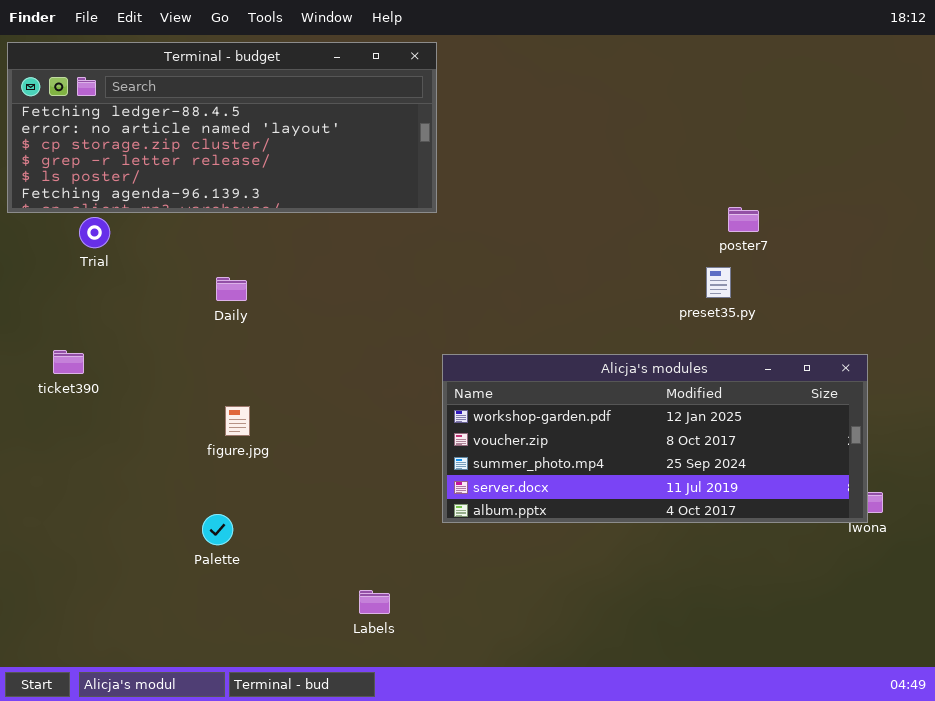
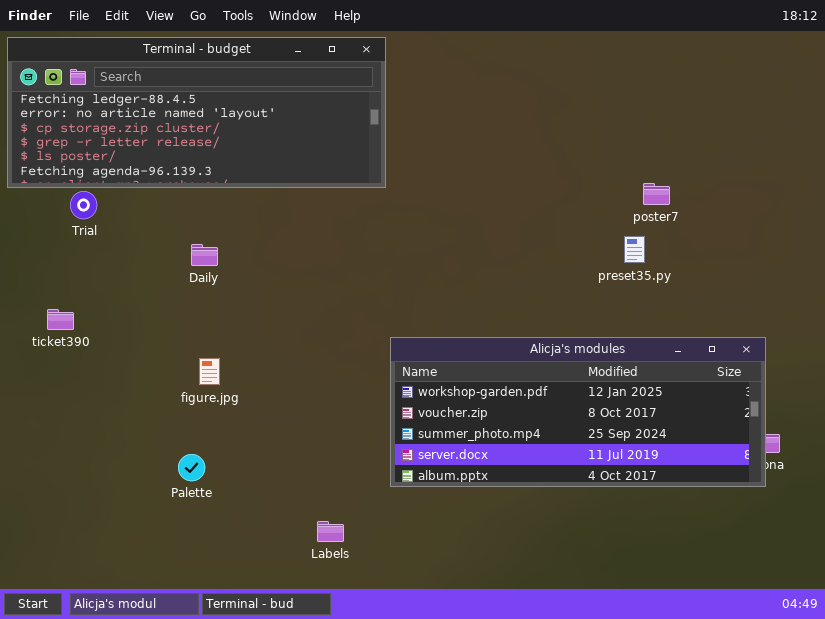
Alicja's modules: [442,354,868,523] -> [390,337,766,487], moved

